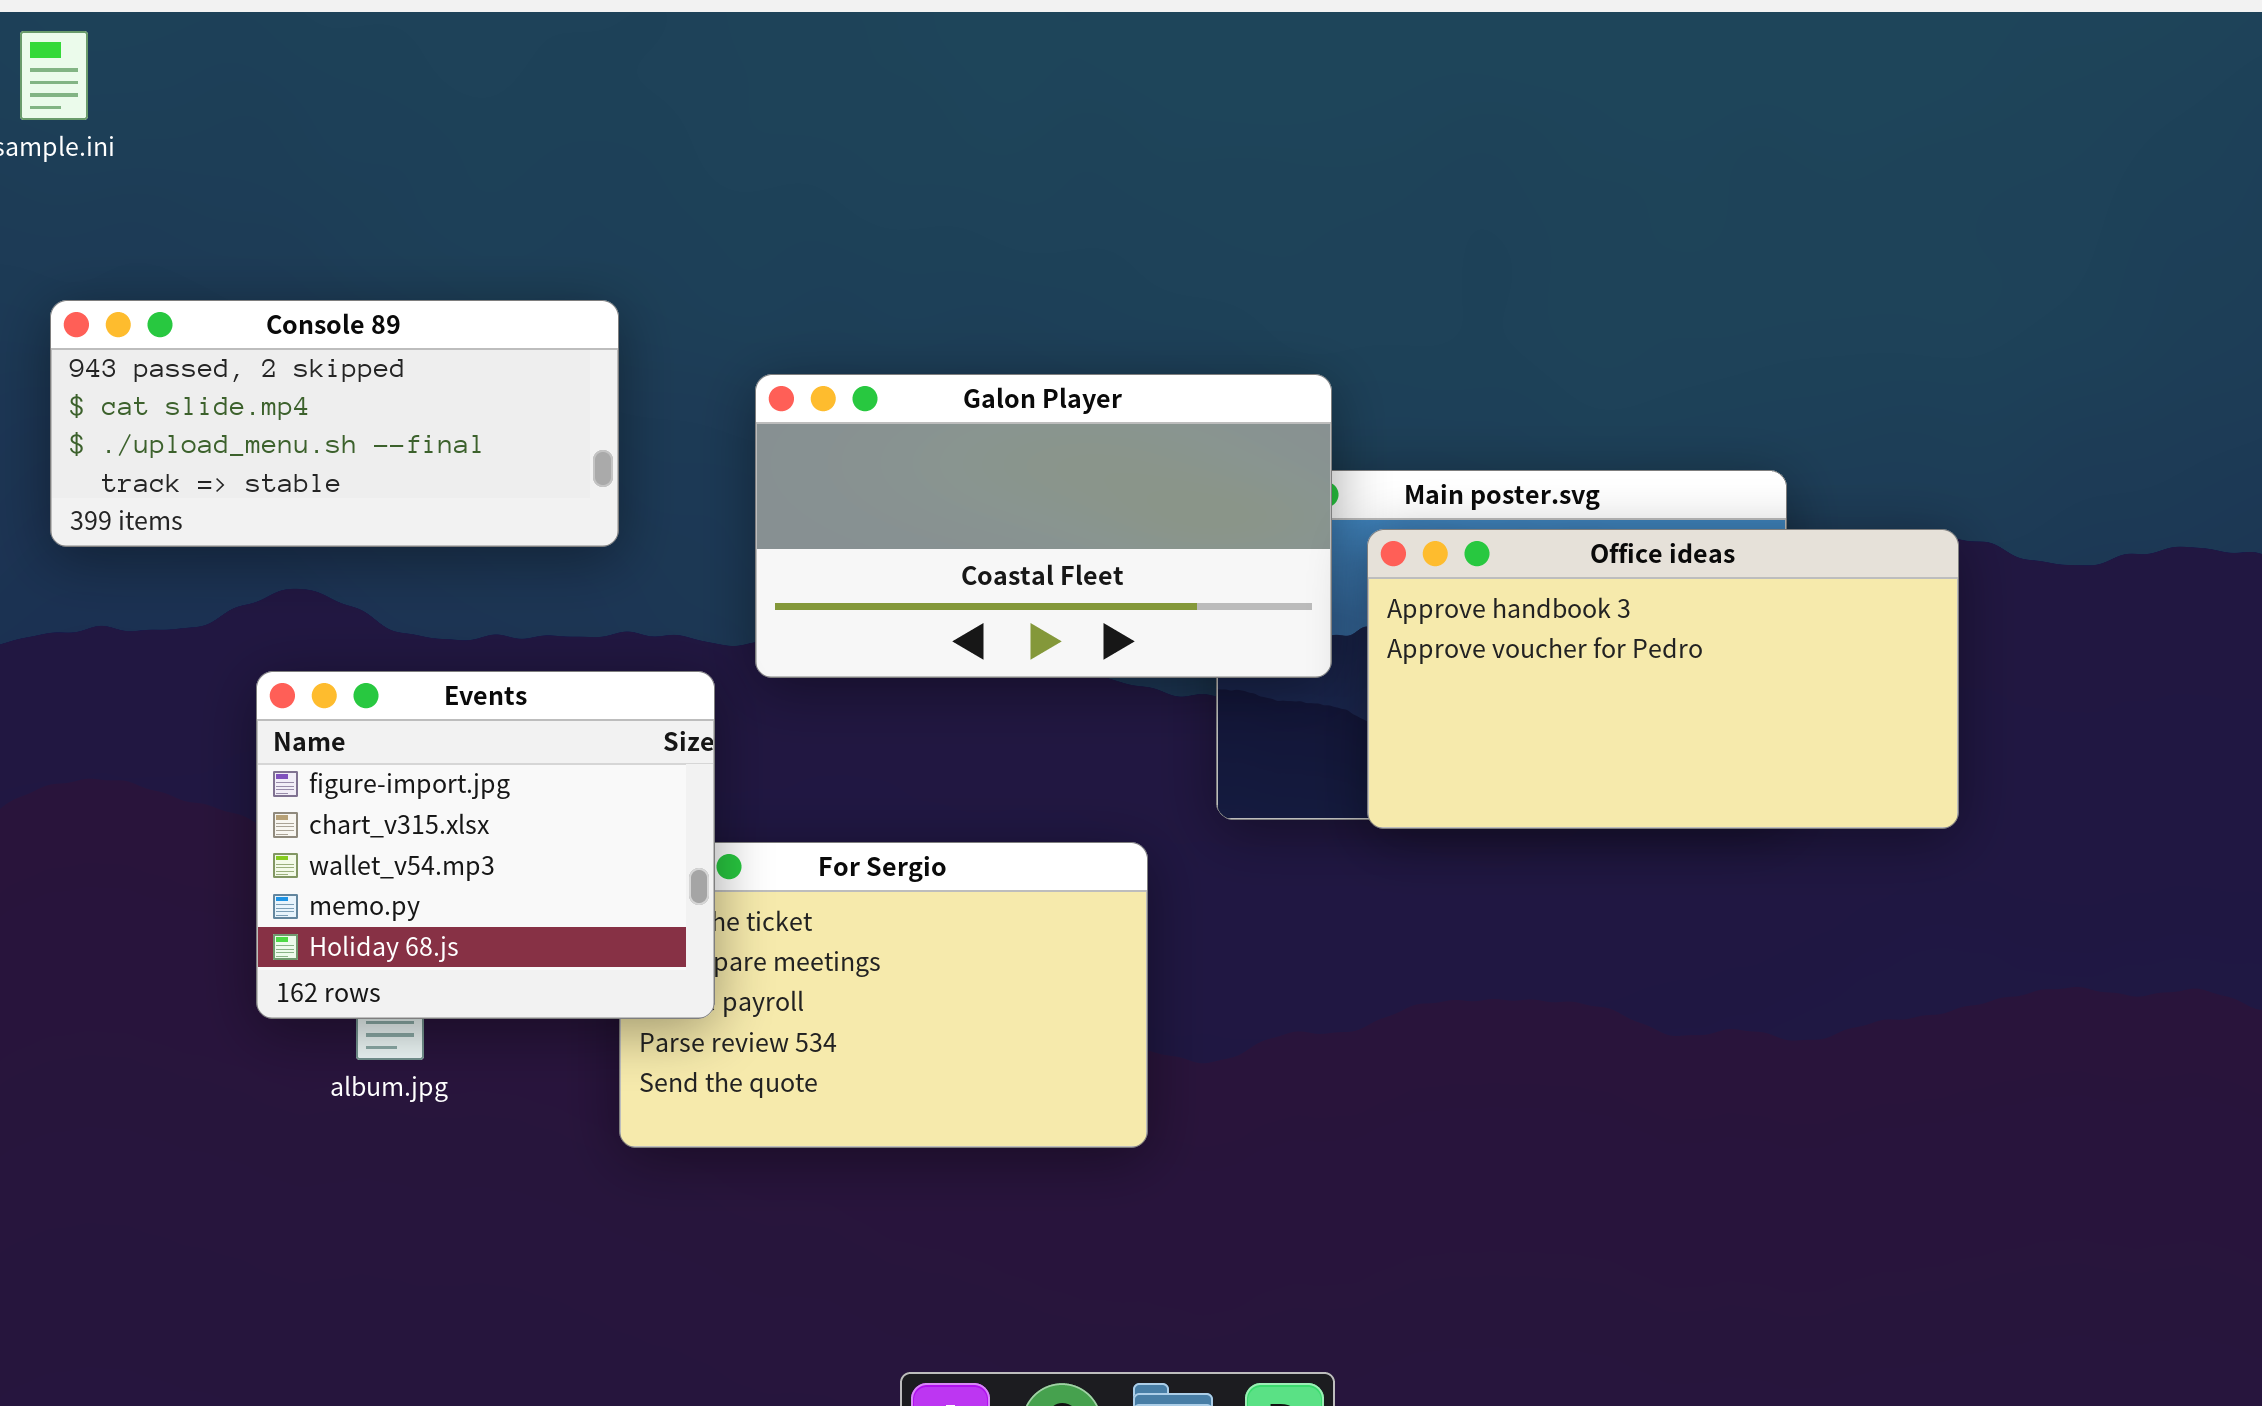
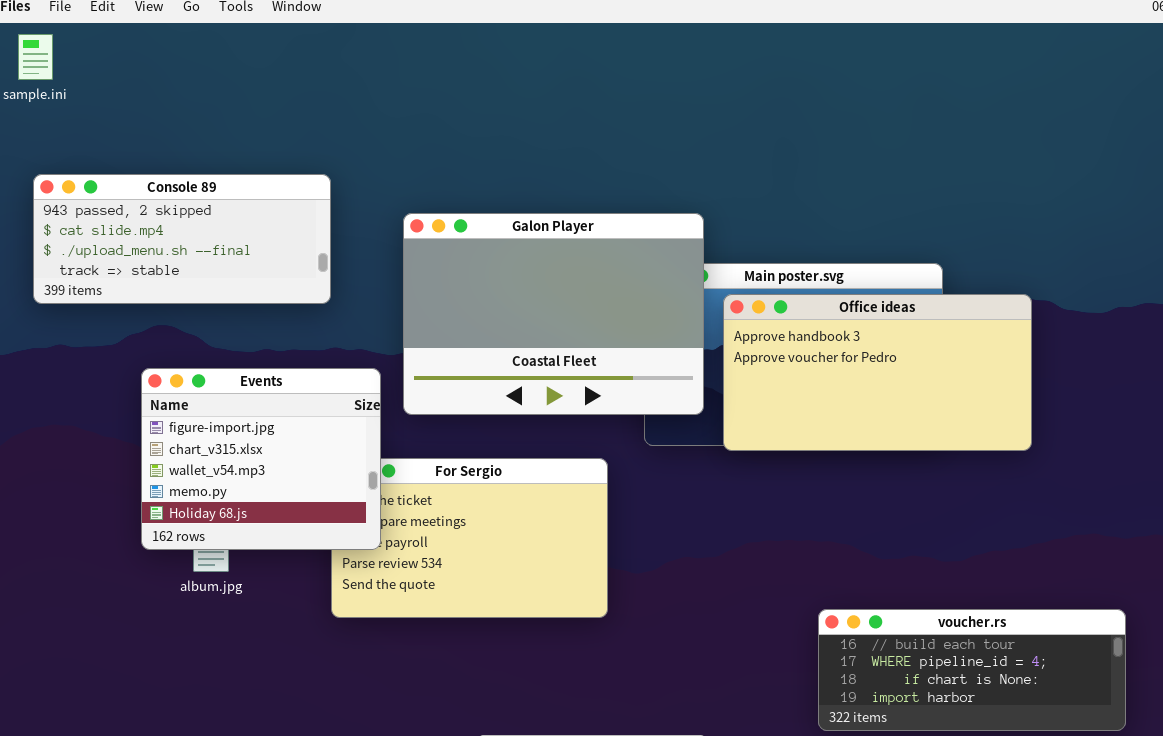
Galon Player: [755,374,1332,678] -> [403,213,704,415], resized
voucher.rs: none -> [818,609,1126,731], opened

